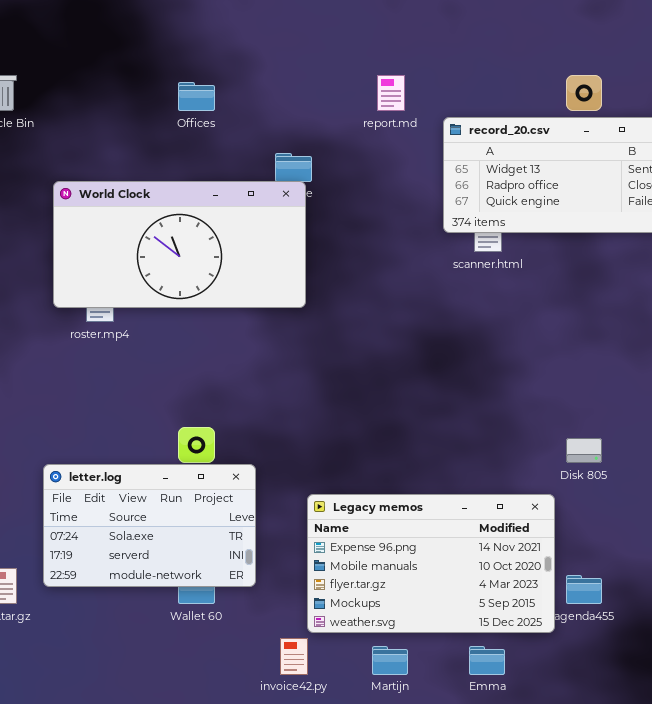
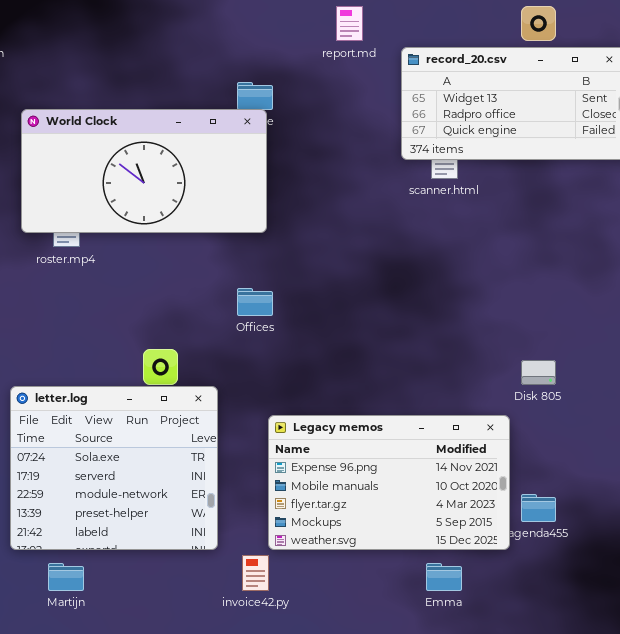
Offices: [178,82,215,111] -> [237,288,273,316], moved
letter.log: [43,464,256,587] -> [10,386,218,550], resized
Martijn: [372,646,408,675] -> [48,563,84,591], moved

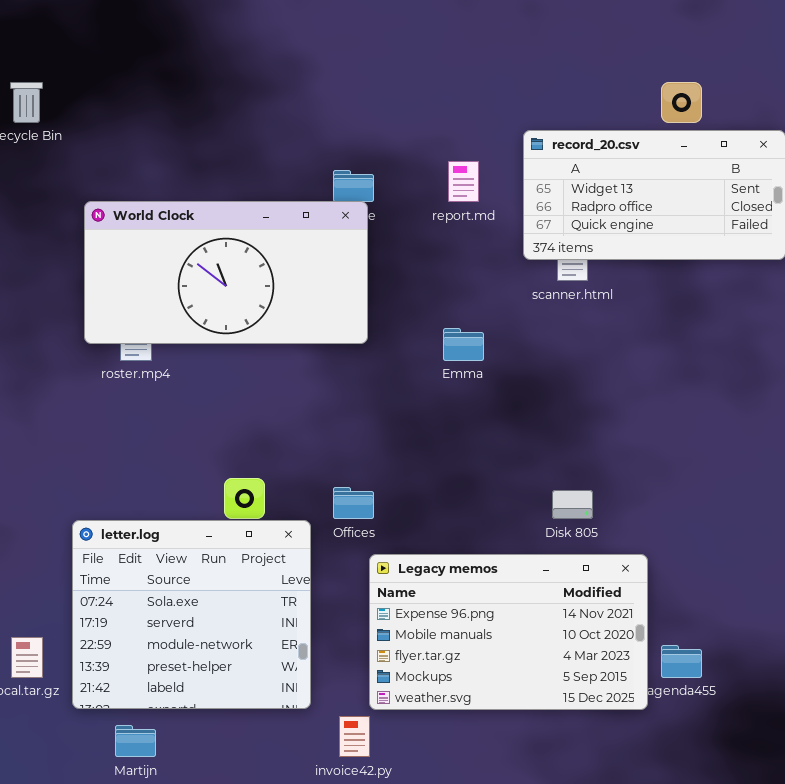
report.md: [336,6,363,41] -> [448,161,479,202], moved
Offices: [237,288,273,316] -> [333,487,374,519], moved
Disk 805: [521,360,556,385] -> [552,490,593,519], moved
Emma: [426,563,462,591] -> [443,328,484,361], moved

